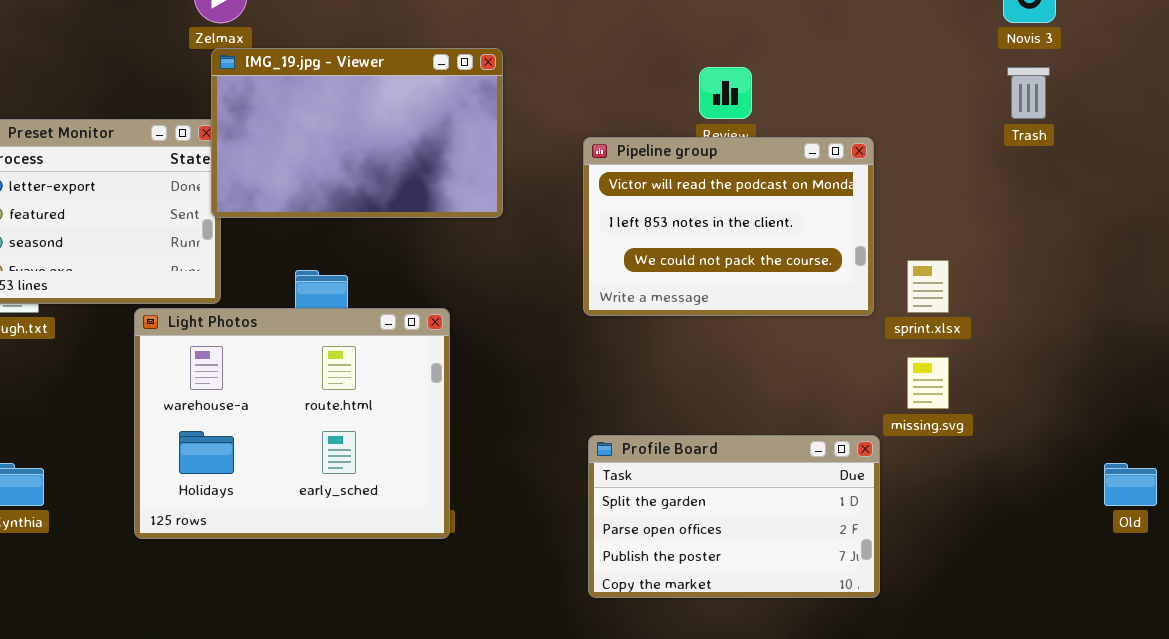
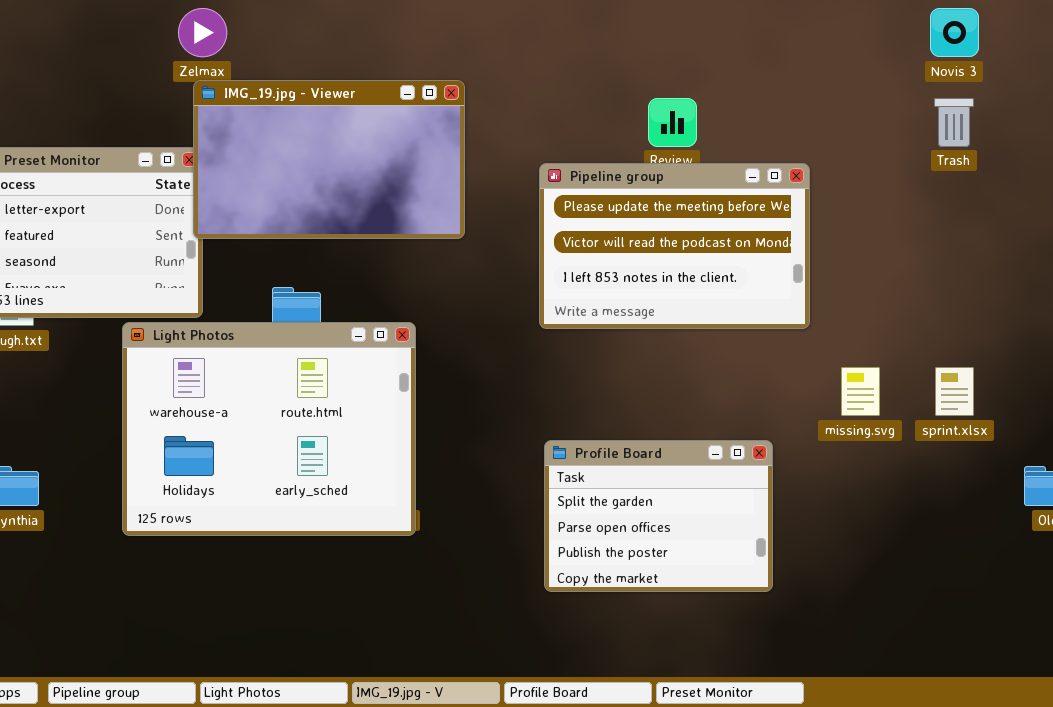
Pipeline group: [583,137,874,316] -> [539,163,810,329], scrolled up 1 row
sprint.xlsx: [907,260,949,313] -> [935,367,974,416], moved
Profile Board: [588,435,880,598] -> [544,440,773,592], resized

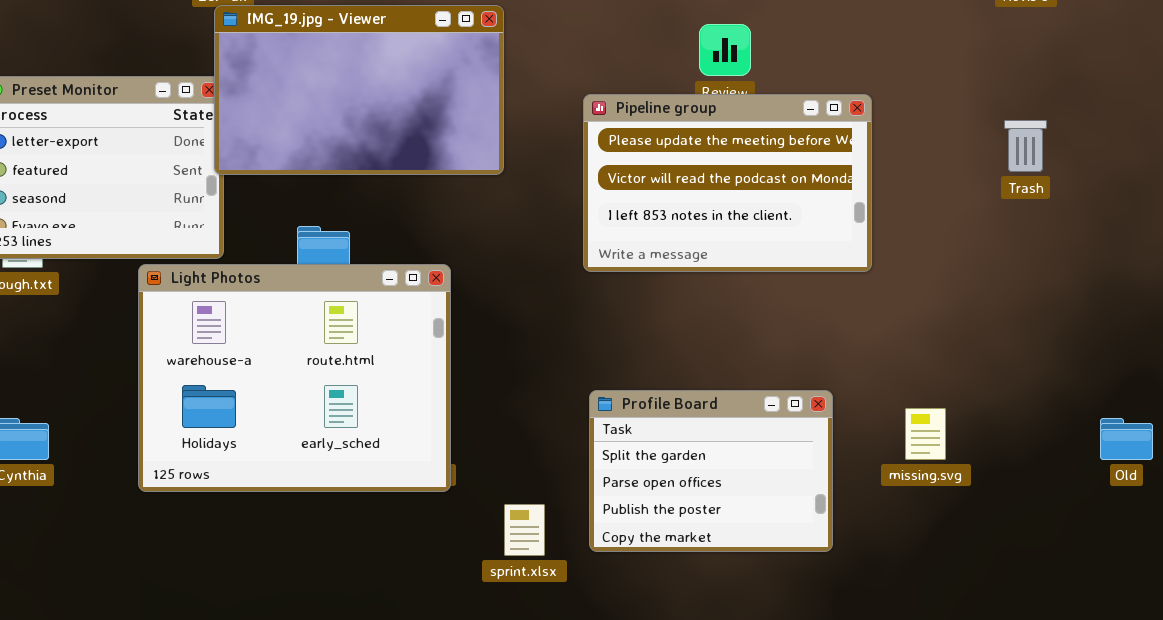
Trash: [934,98,974,147] -> [1004,120,1047,172], moved
missing.svg: [841,367,880,416] -> [905,408,946,460], moved
sprint.xlsx: [935,367,974,416] -> [504,504,545,556], moved

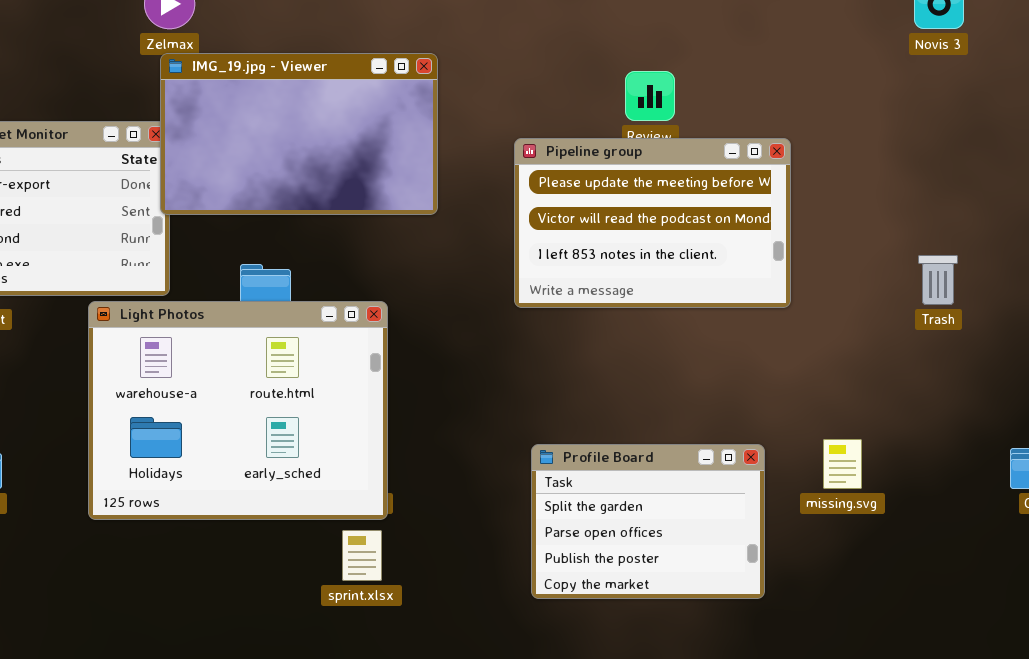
Trash: [1004,120,1047,172] -> [918,255,958,305], moved
Profile Board: [589,390,833,552] -> [531,444,765,599], moved
sprint.xlsx: [504,504,545,556] -> [342,530,382,581], moved

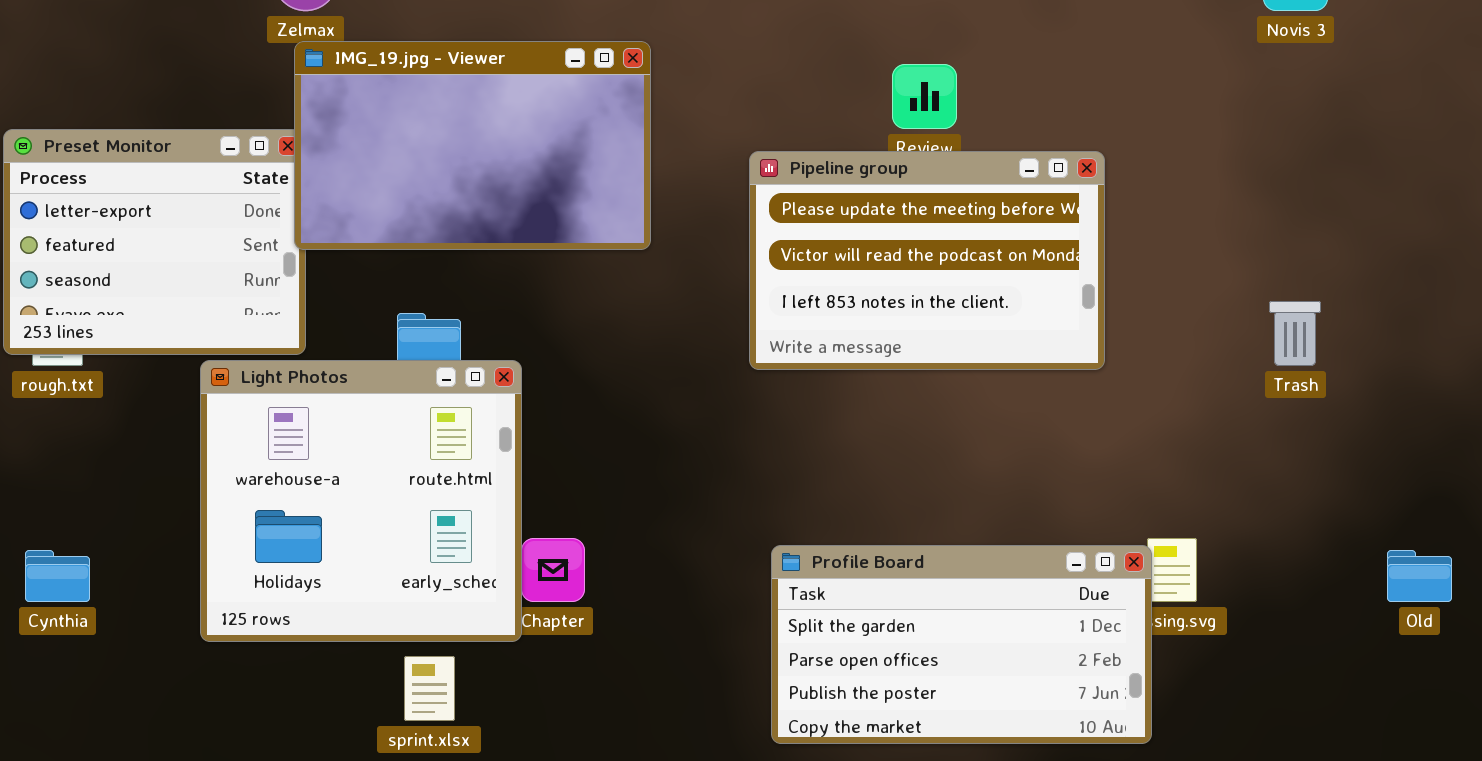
Light Photos: [88,301,388,520] -> [200,360,522,642], resized
Profile Board: [531,444,765,599] -> [771,545,1152,744], resized
sprint.xlsx: [342,530,382,581] -> [404,656,455,721], moved

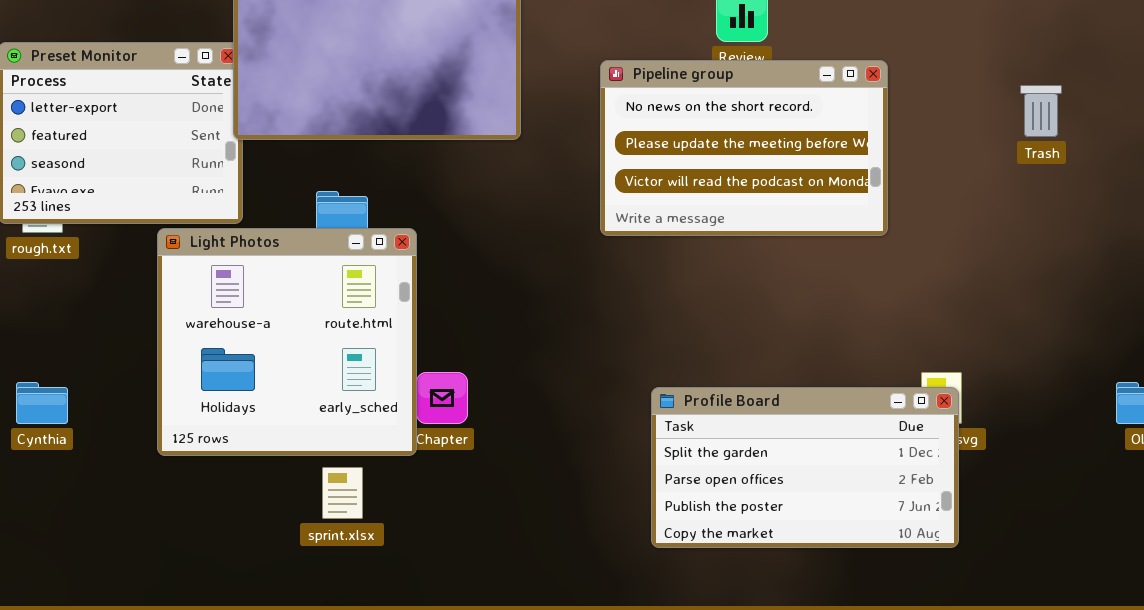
Pipeline group: [749,151,1105,370] -> [600,60,888,236], scrolled up 1 row
Trash: [1269,301,1321,366] -> [1020,85,1062,137], moved
Profile Board: [771,545,1152,744] -> [651,387,959,548], moved

